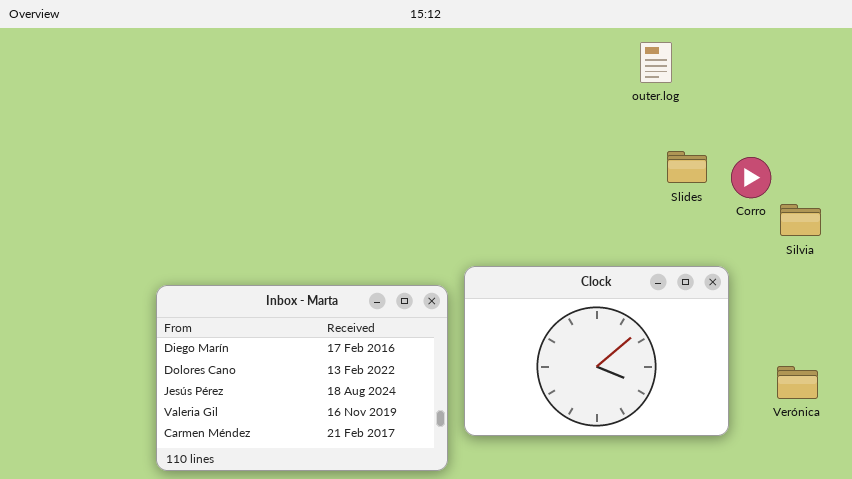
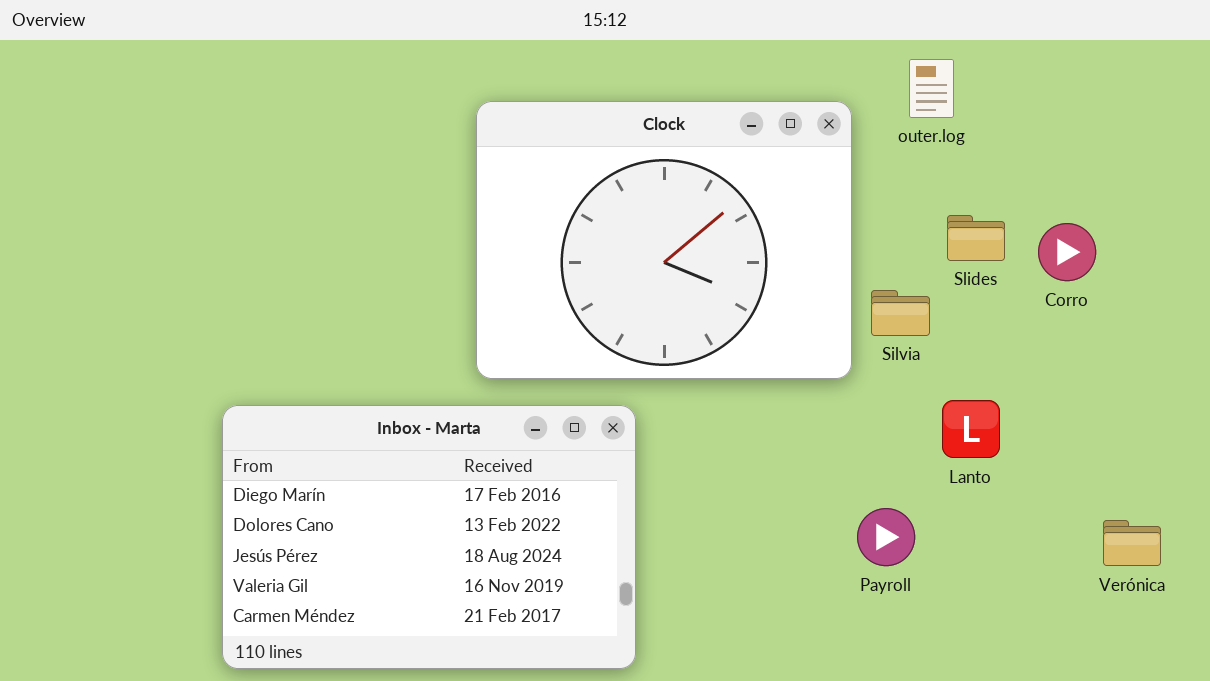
Silvia: [780,204,821,236] -> [871,290,930,336], moved
Clock: [464,266,729,436] -> [476,101,852,379], moved, resized

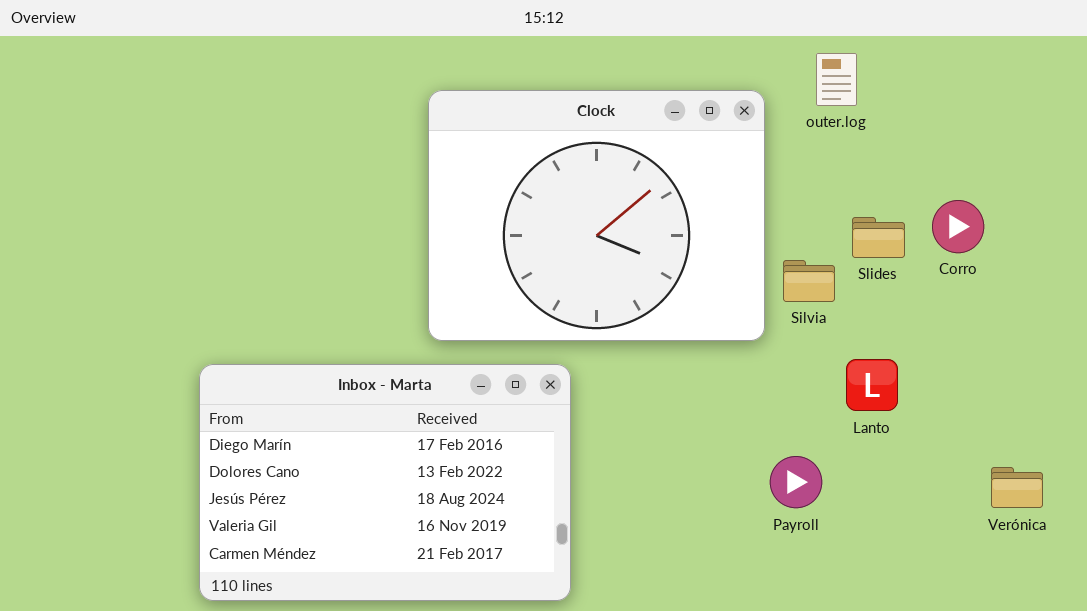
Slides: [947,215,1005,261] -> [852,217,905,258], moved

